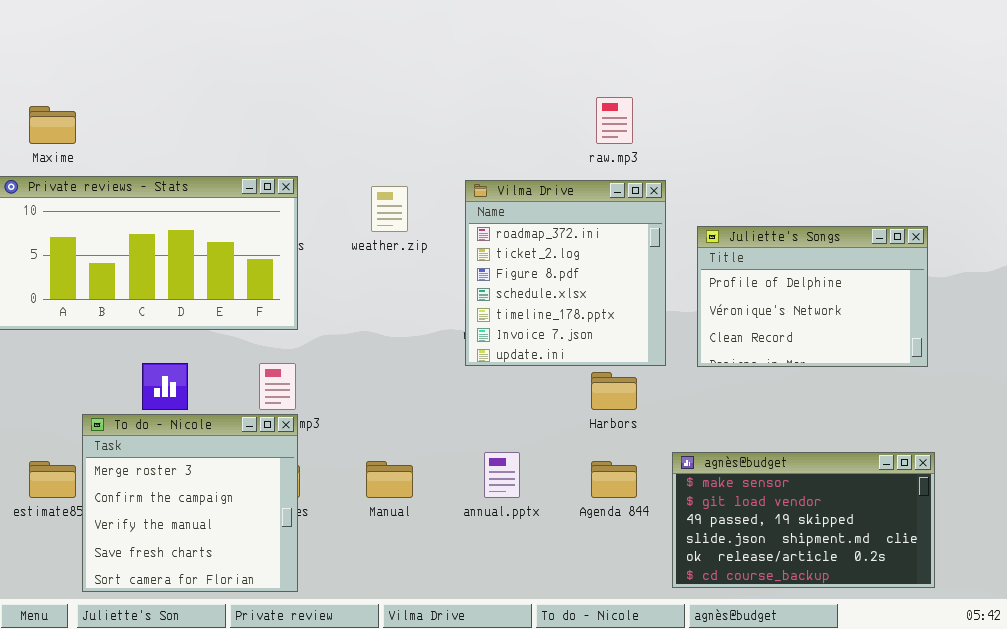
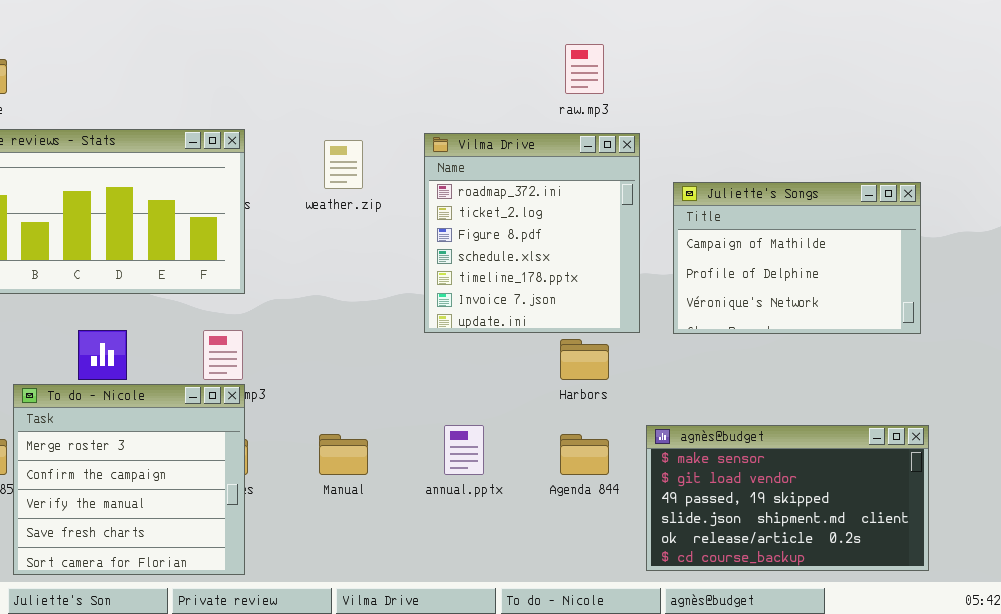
Juliette's Songs: [697,226,928,367] -> [673,182,921,334], scrolled up 1 row

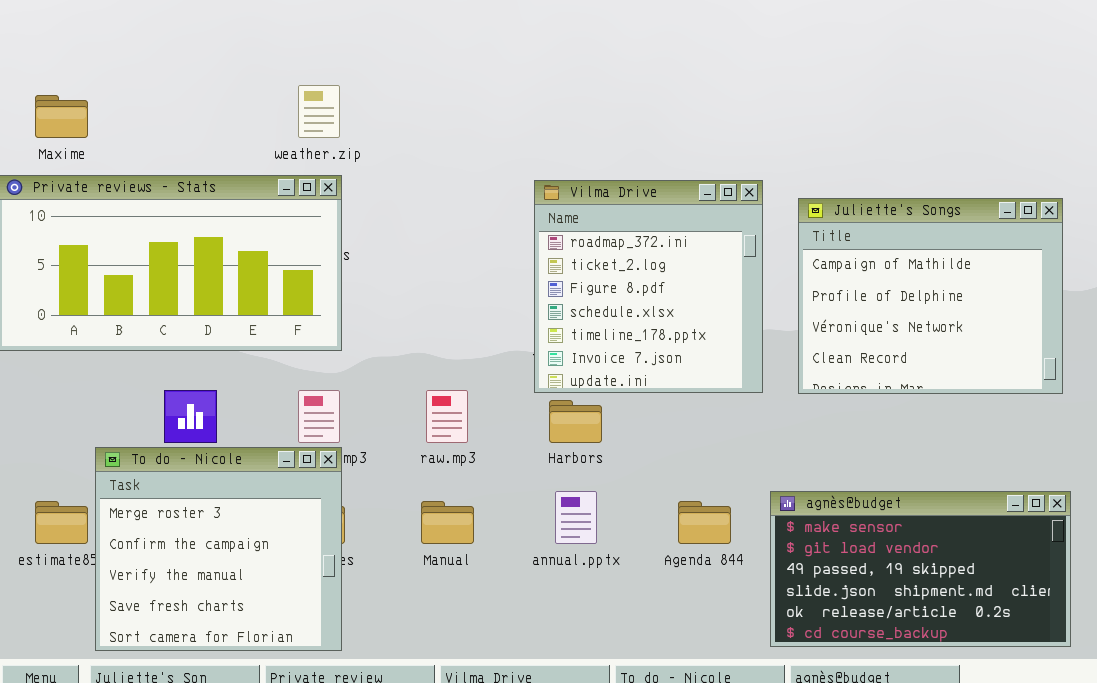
raw.mp3: [565,44,604,94] -> [426,390,468,443], moved
weather.zip: [324,140,363,189] -> [298,85,340,138], moved
Juliette's Songs: [673,182,921,334] -> [798,198,1063,394], resized
Harbors: [560,339,609,380] -> [549,400,602,443], moved

